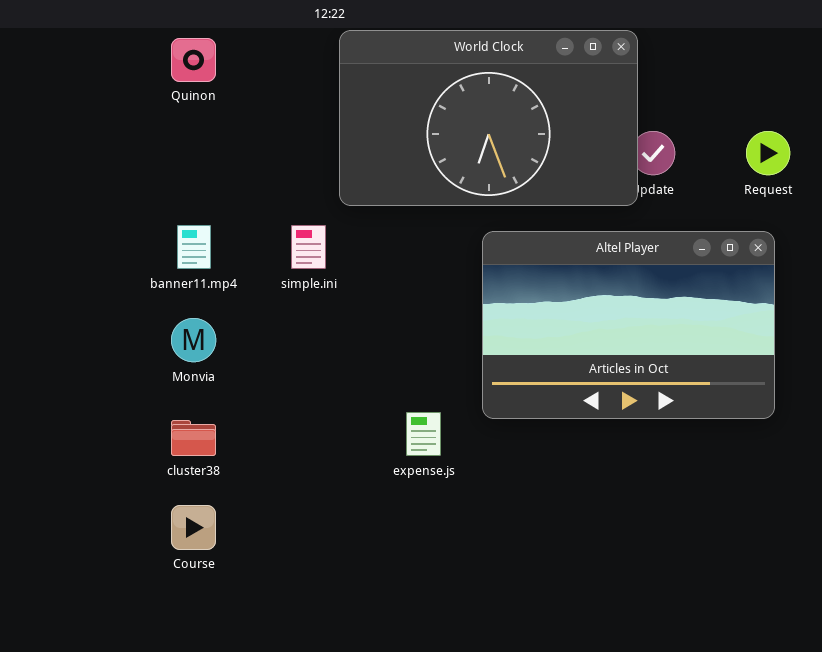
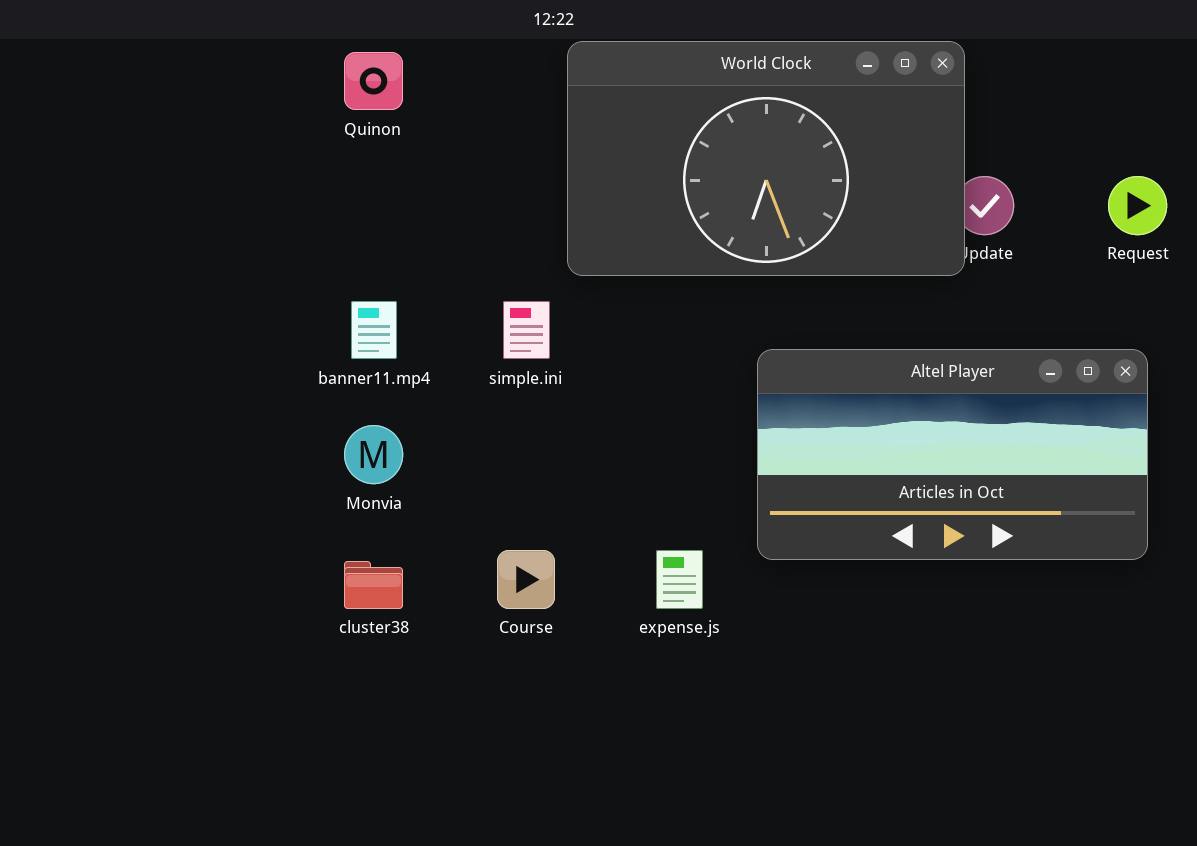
Altel Player: [482,231,775,419] -> [757,349,1148,560], resized
Course: [171,505,216,550] -> [497,550,555,609], moved

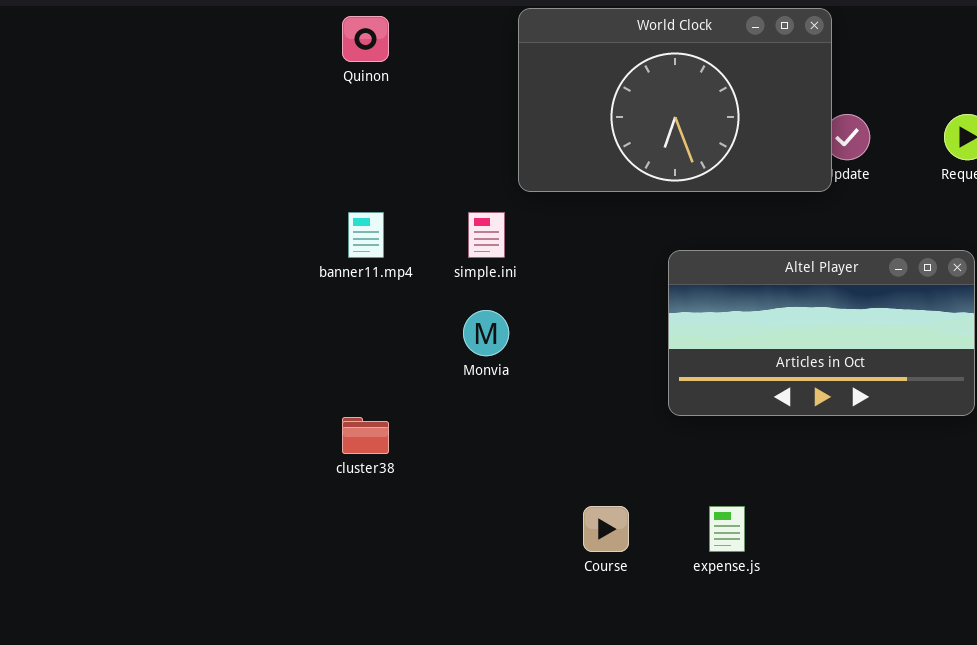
Monvia: [344,425,403,484] -> [463,310,509,356], moved
Course: [497,550,555,609] -> [583,506,629,552], moved
expense.js: [656,550,703,609] -> [709,506,745,552], moved

